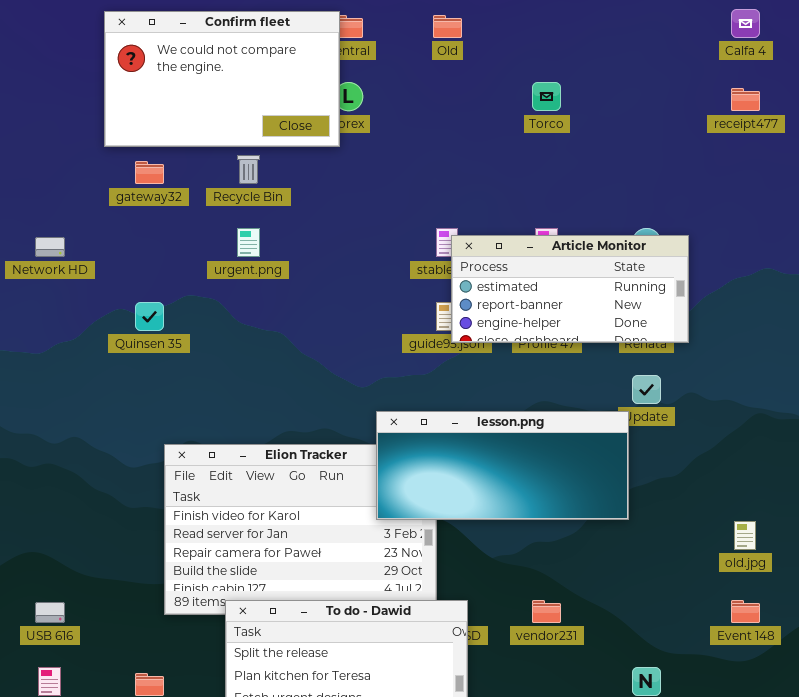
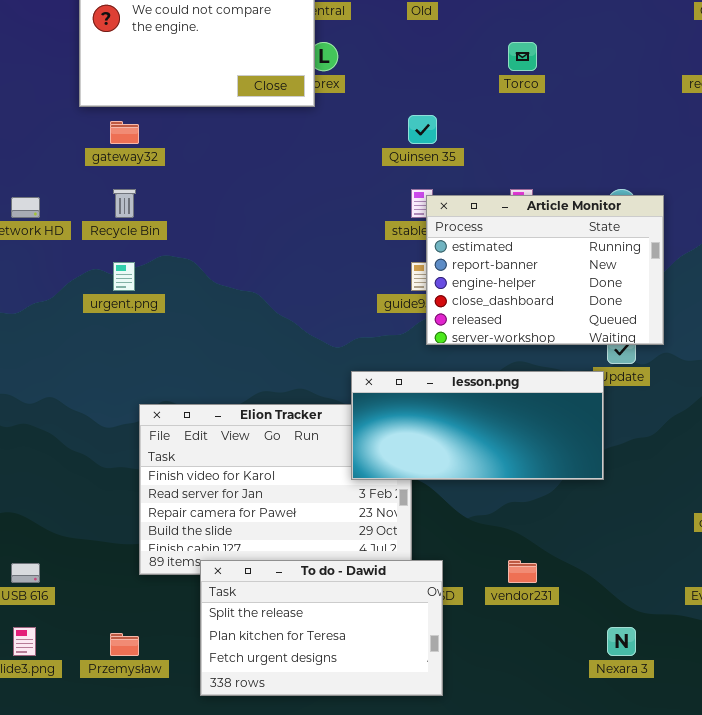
Recycle Bin: [237,155,260,184] -> [113,189,136,218], moved
urgent.png: [237,228,260,257] -> [113,262,135,291], moved
Article Monitor: [451,235,689,343] -> [426,195,664,345], resized
Quinsen 35: [135,302,164,331] -> [408,115,437,144], moved

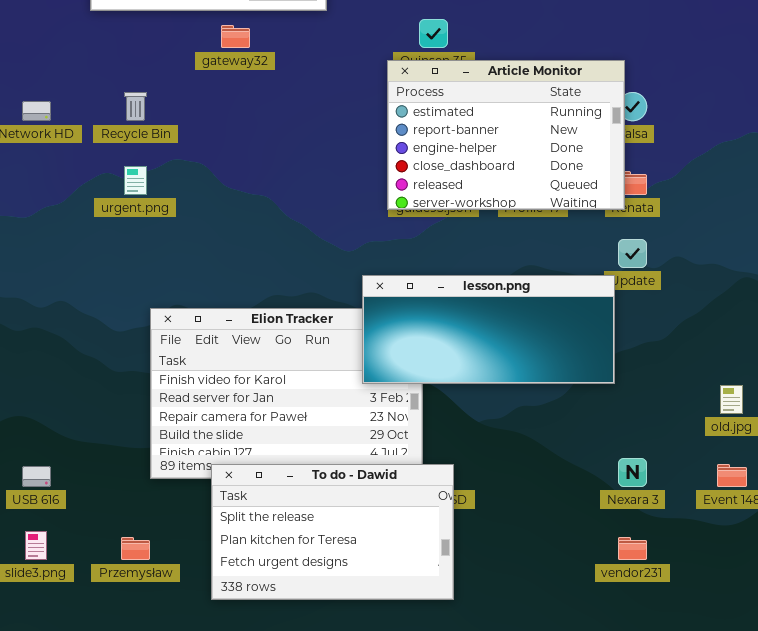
gateway32: [110,121,139,144] -> [221,25,250,48], moved
Article Monitor: [426,195,664,345] -> [387,60,625,210], moved
vendor231: [508,560,537,583] -> [618,537,647,560], moved
Nexara 3: [607,627,636,656] -> [618,458,647,487], moved

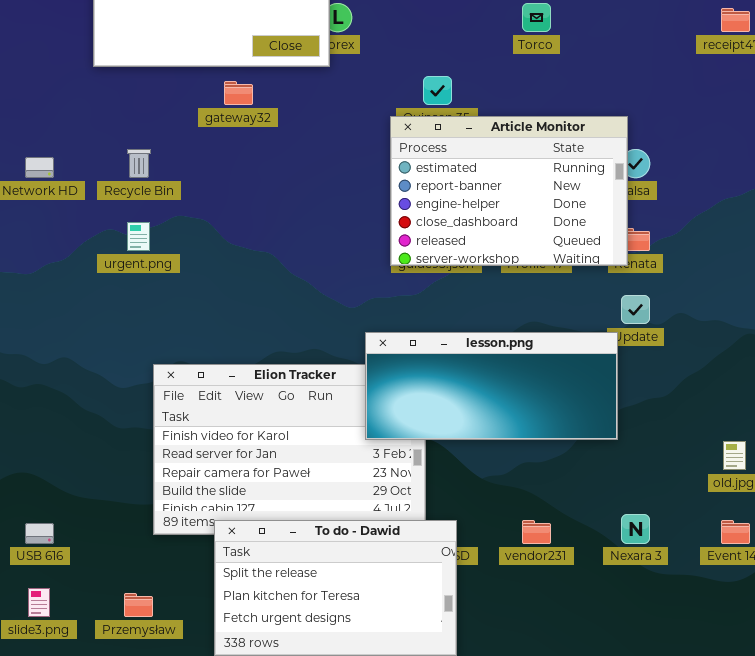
vendor231: [618,537,647,560] -> [522,520,551,544], moved

